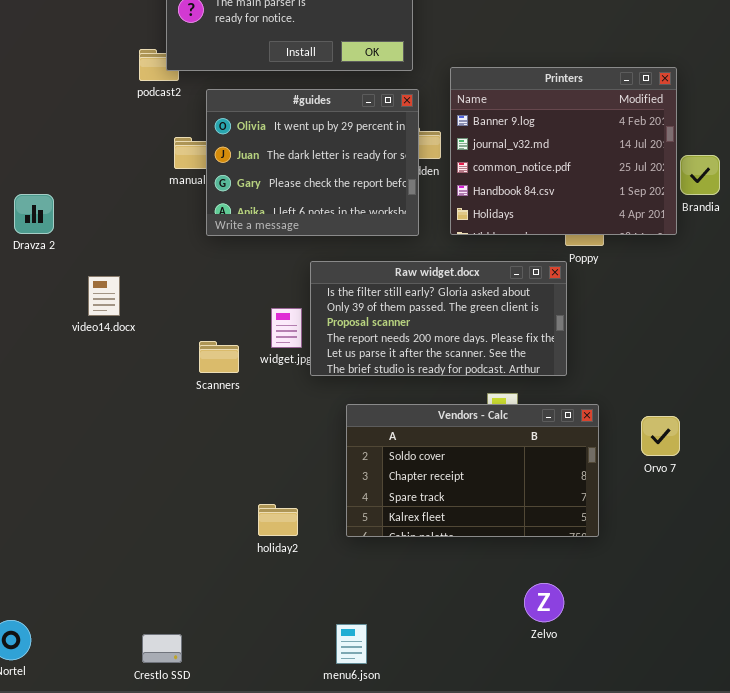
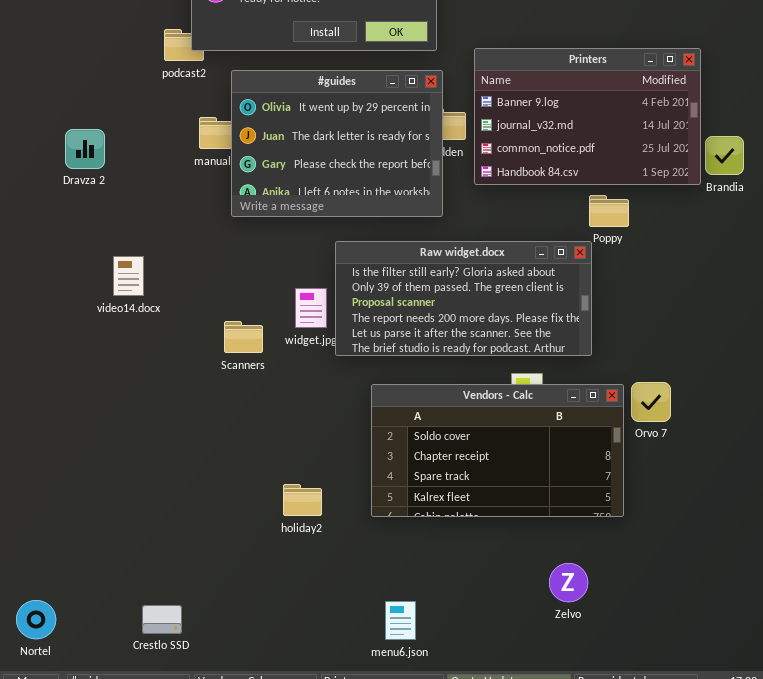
Printers: [450,67,677,235] -> [474,48,701,185], resized
Dravza 2: [14,194,54,234] -> [65,129,105,169], moved
Orvo 7: [641,416,680,456] -> [631,382,671,422], moved
menu6.json: [336,624,367,664] -> [385,601,416,640], moved
Crestlo SSD: [142,634,182,663] -> [142,605,182,634], moved

